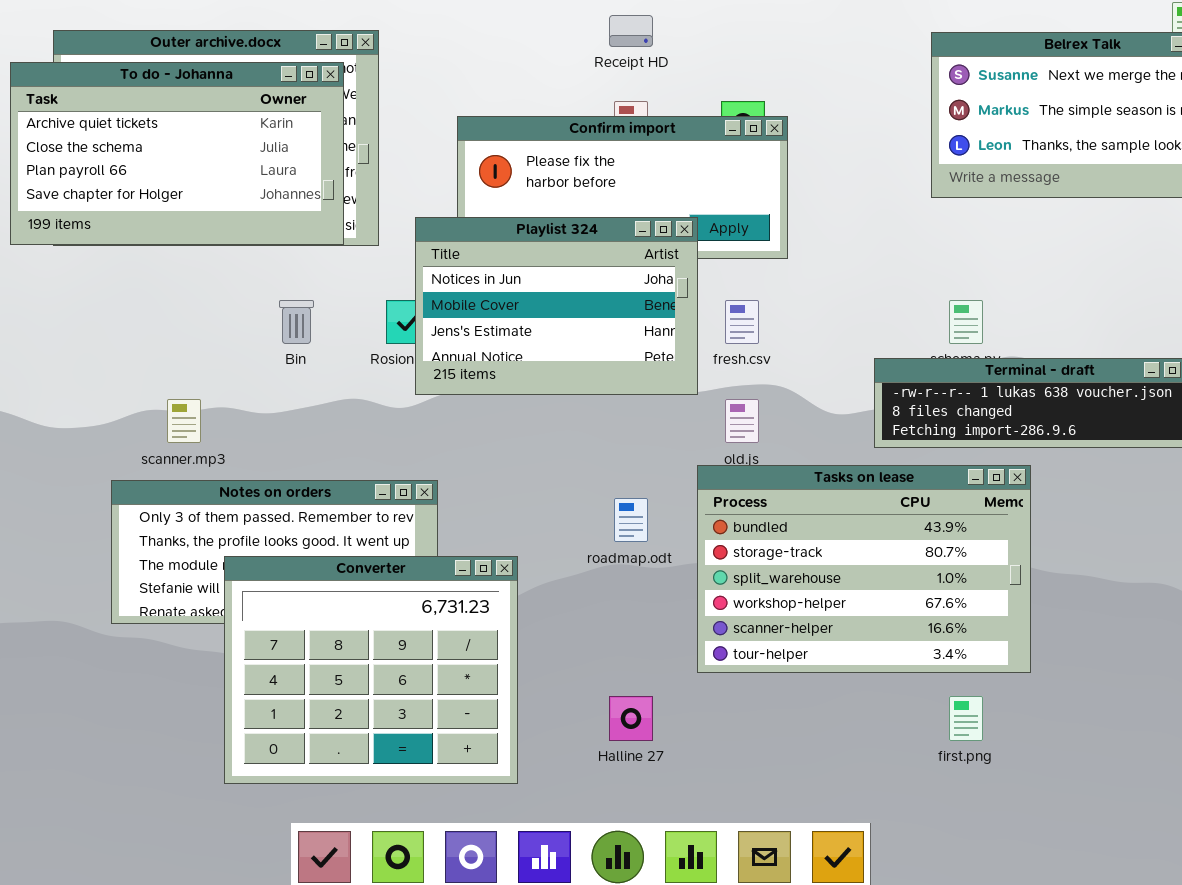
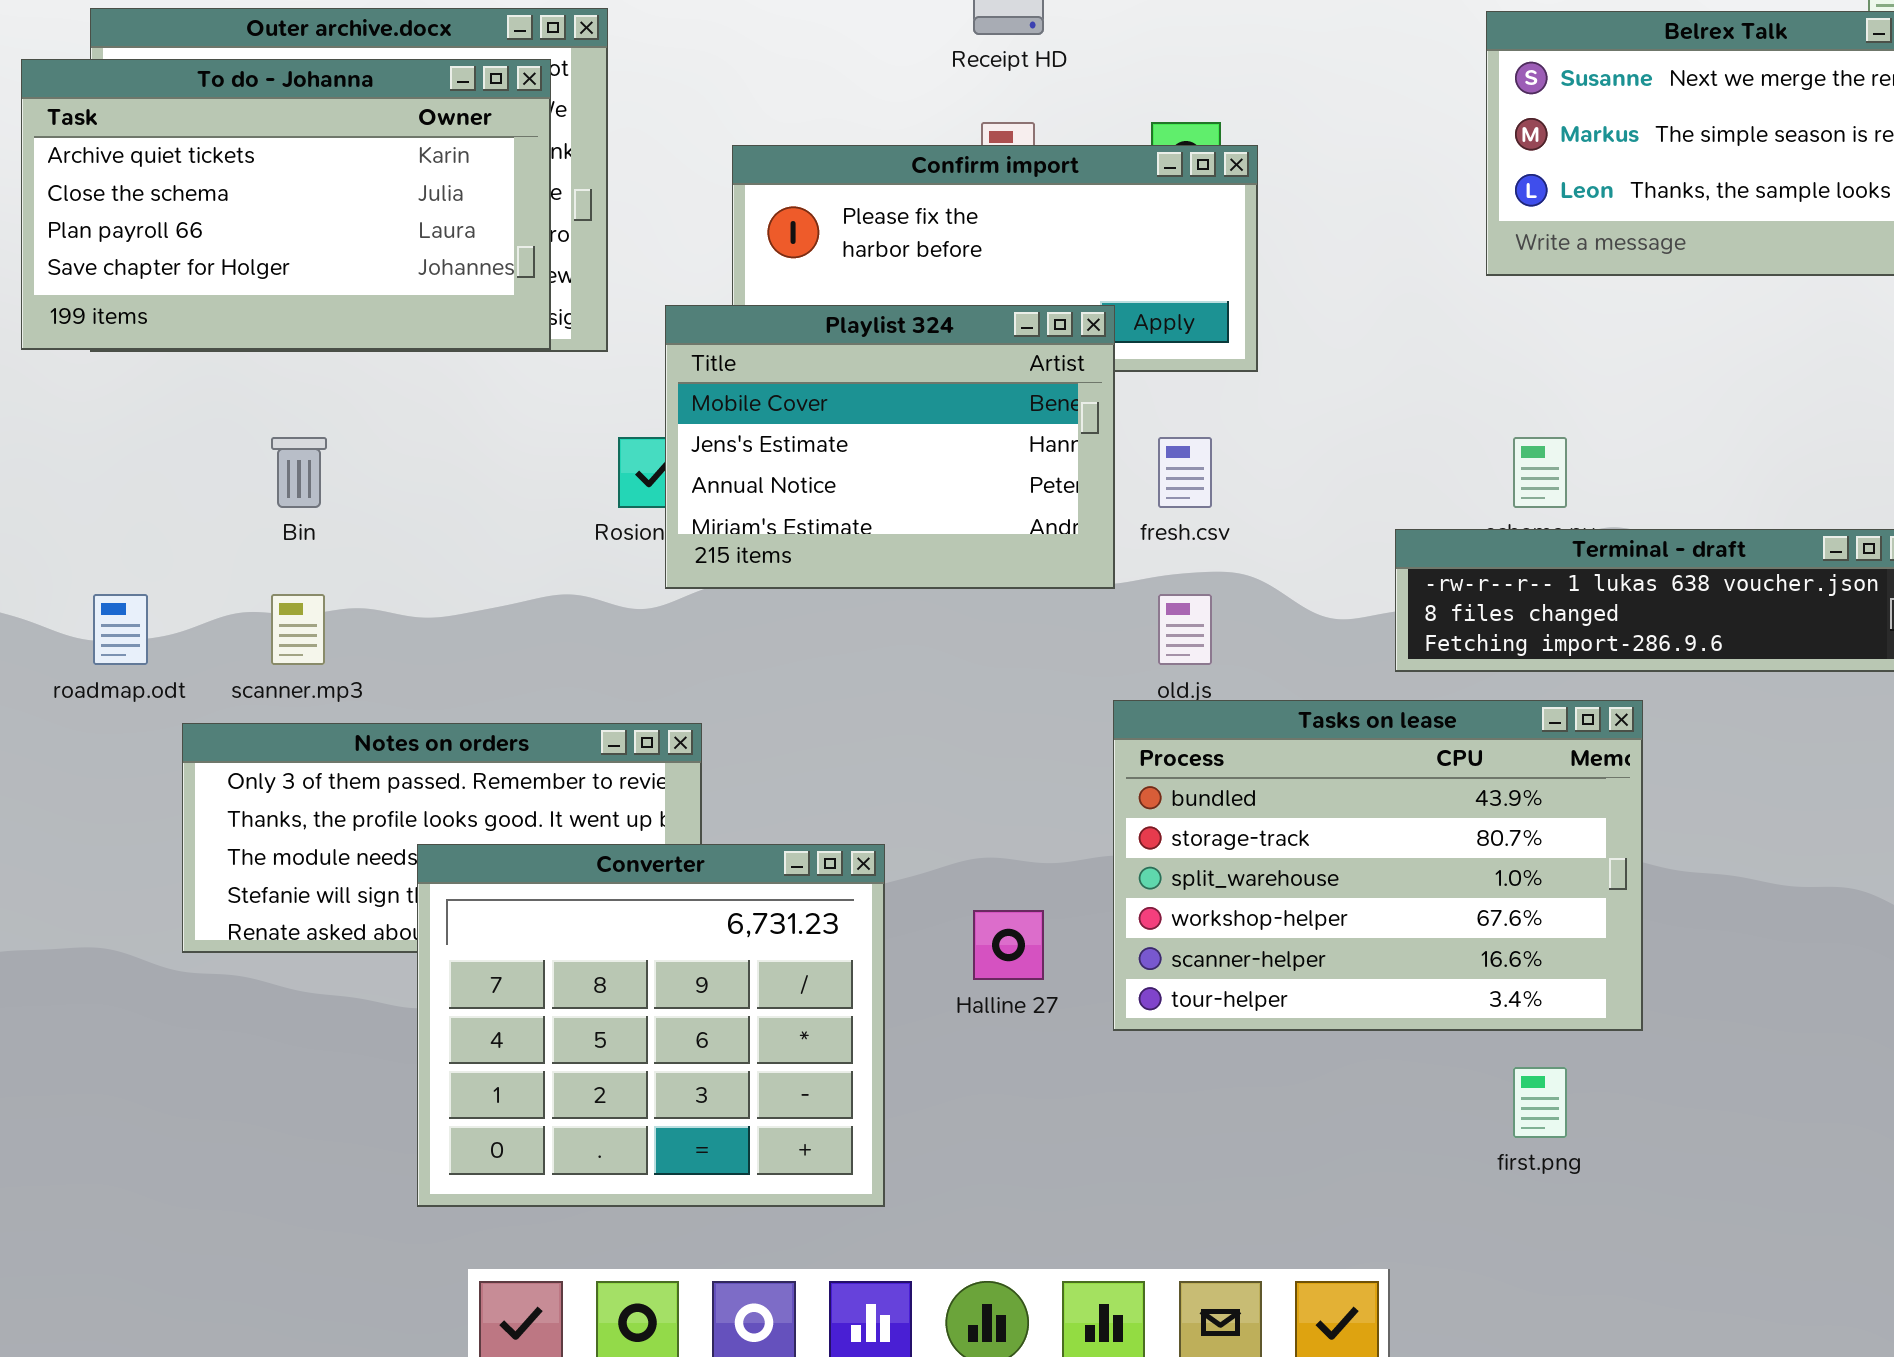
Playlist 324: [415,217,698,395] -> [665,305,1115,589], scrolled down 1 row
Bin: [279,300,314,344] -> [271,437,327,508], moved
roadmap.odt: [614,498,648,542] -> [93,594,148,665], moved
Converter: [224,556,518,784] -> [417,844,885,1207], moved
Halline 27: [609,696,653,741] -> [973,910,1044,980], moved

